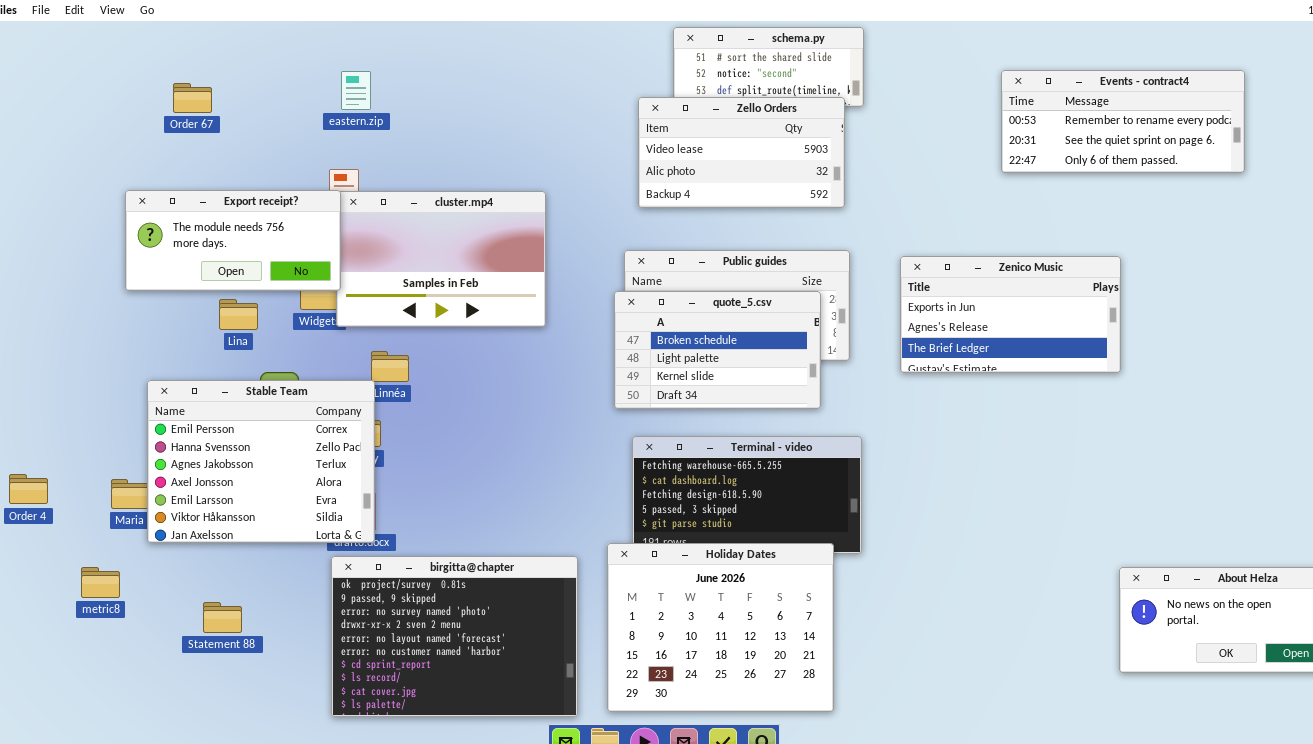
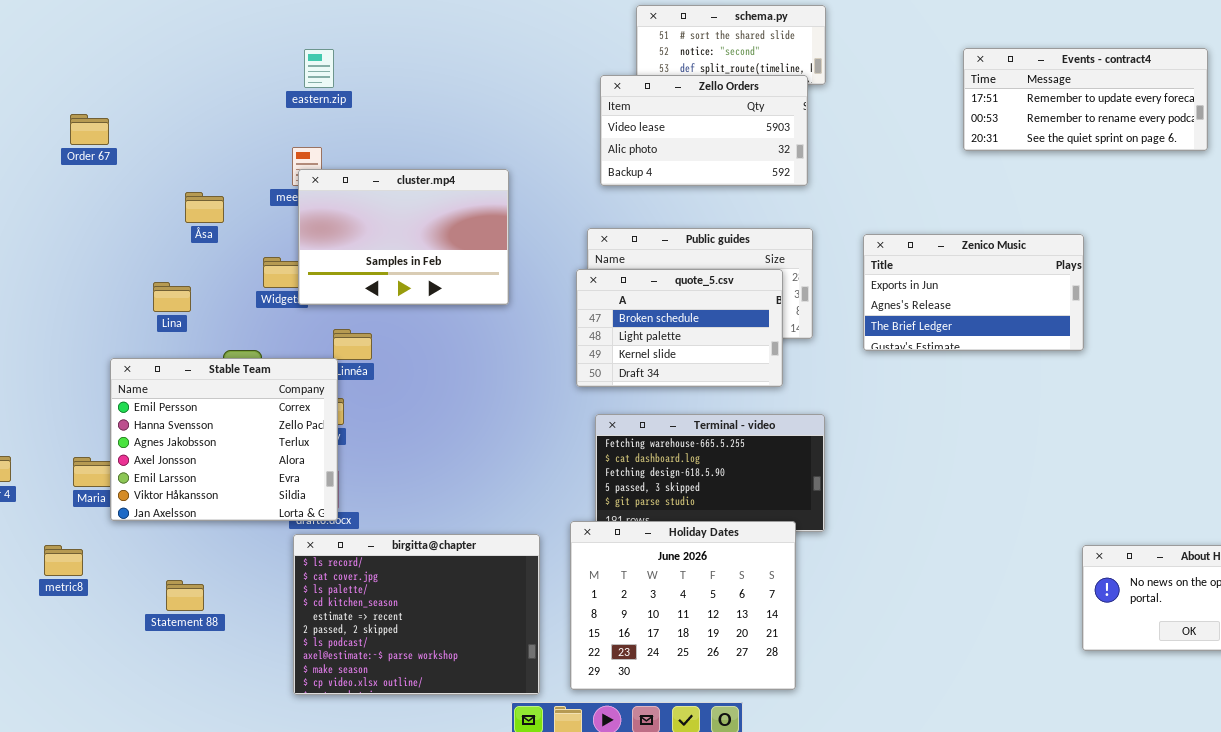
Events - contract4: [1001,70,1245,173] -> [963,48,1208,151], scrolled up 1 row
Order 67: [173,83,212,113] -> [70,114,109,145], moved
Export receipt?: [125,190,341,291] -> none, closed
Lina: [219,299,258,330] -> [153,282,191,312], moved
birgitta@chapter: [331,556,578,717] -> [293,534,540,695], scrolled down 7 rows

